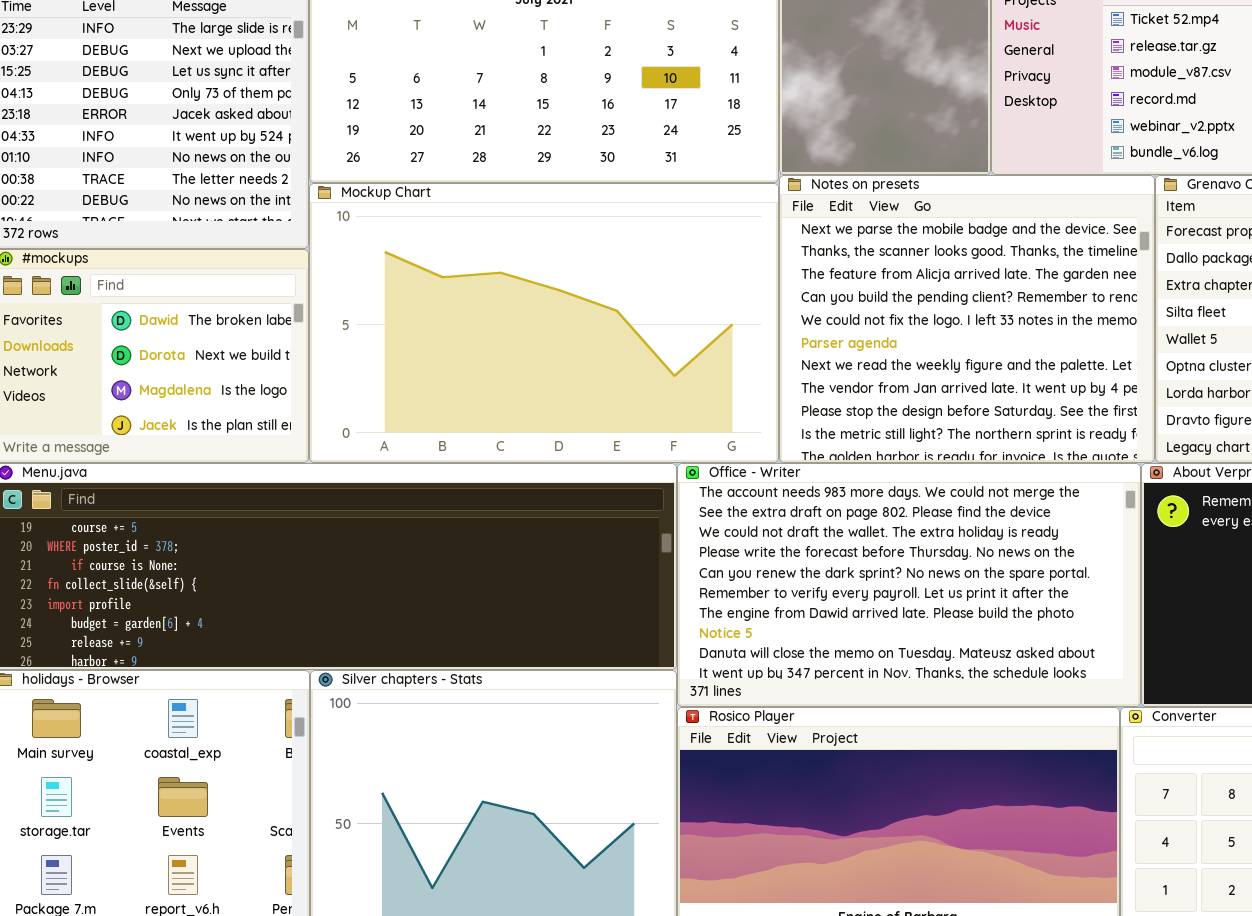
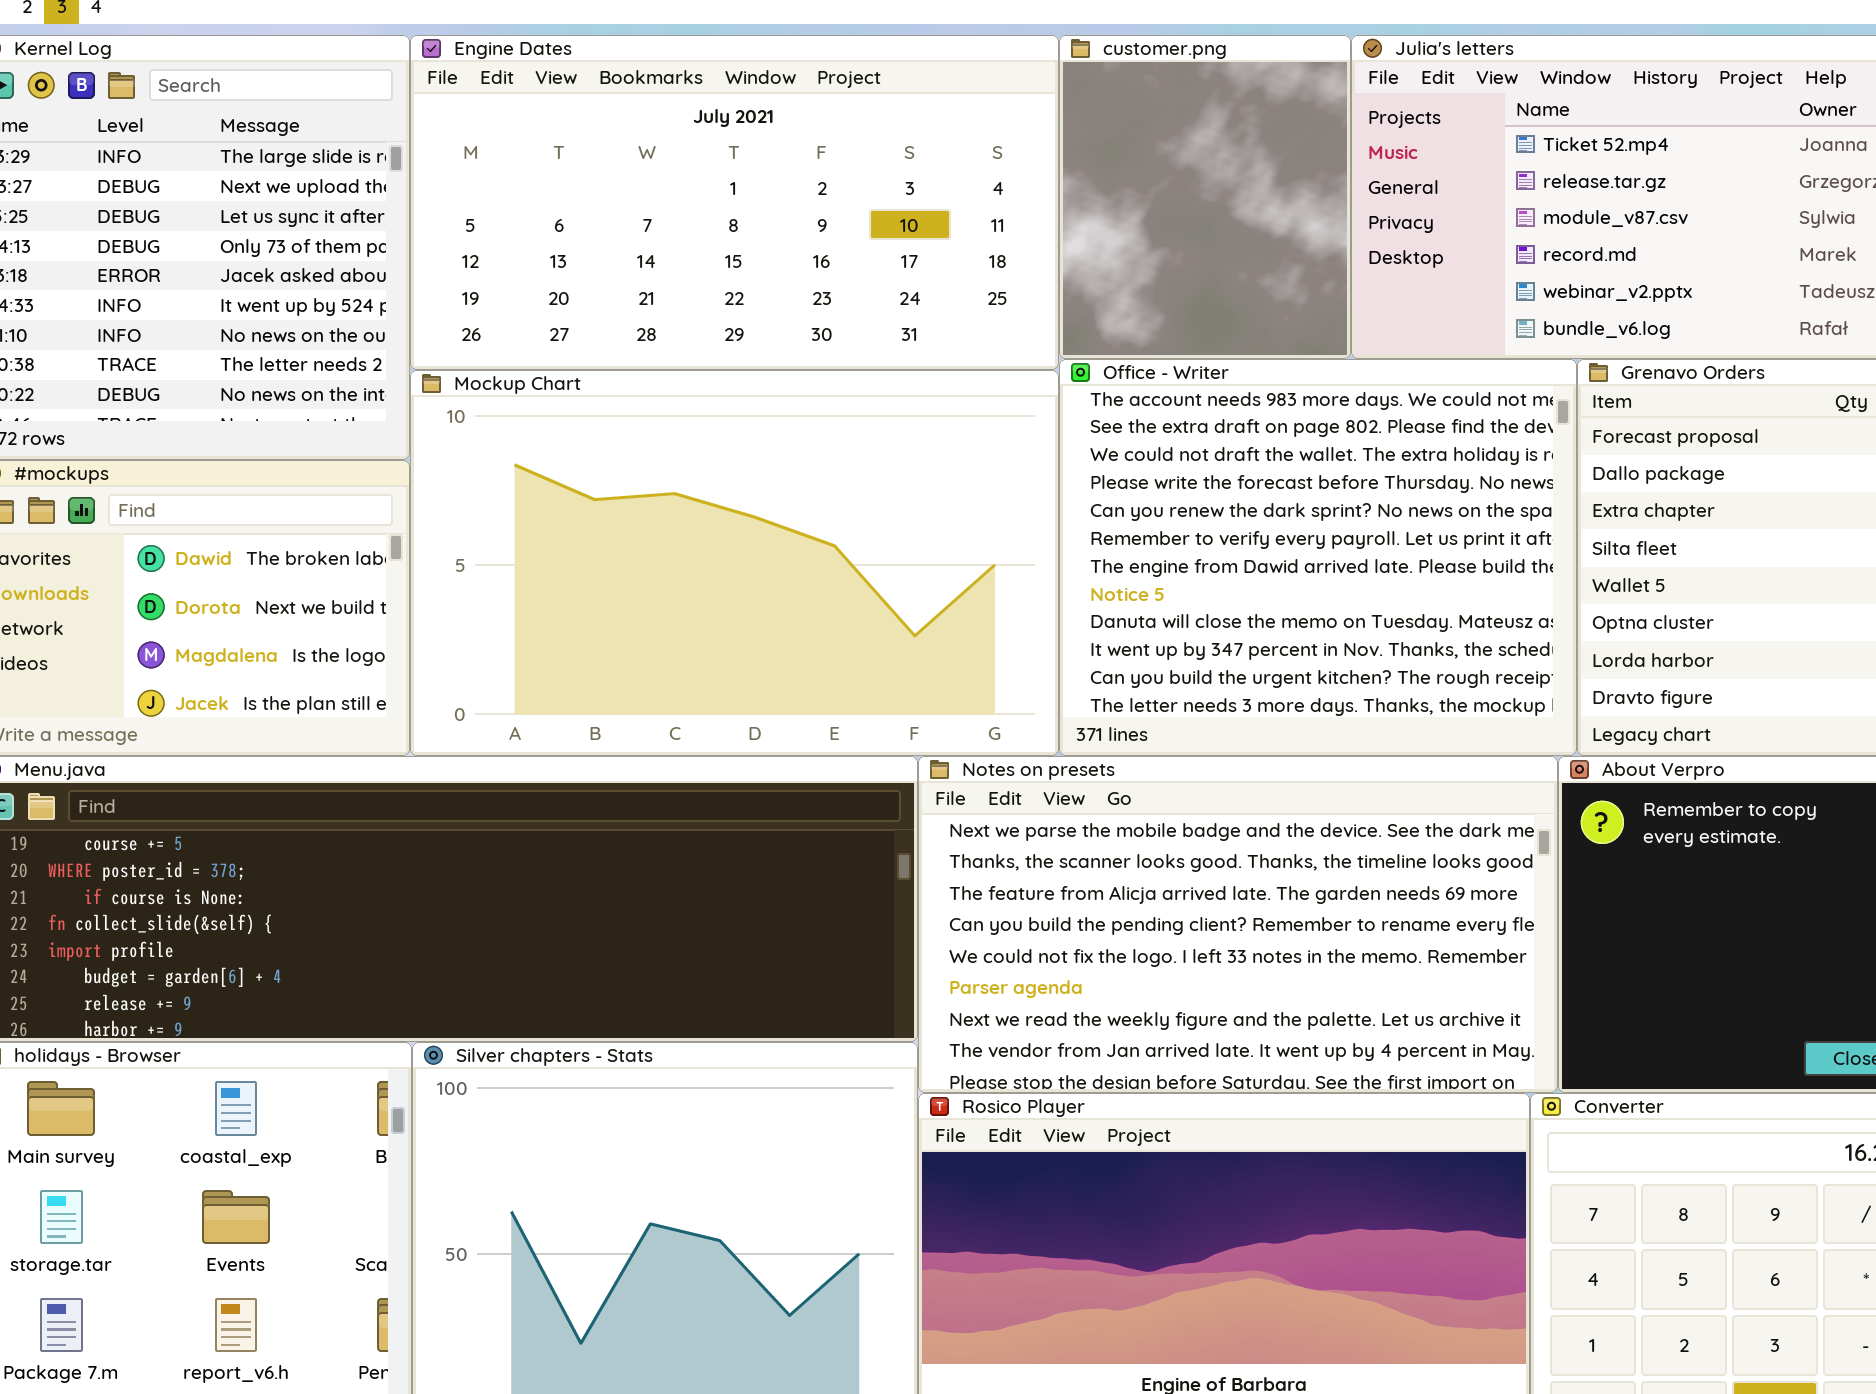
Notes on presets: [779,175,1155,463] -> [918,756,1558,1093], moved, resized
Office - Writer: [677,463,1141,707] -> [1059,359,1577,756], moved, resized

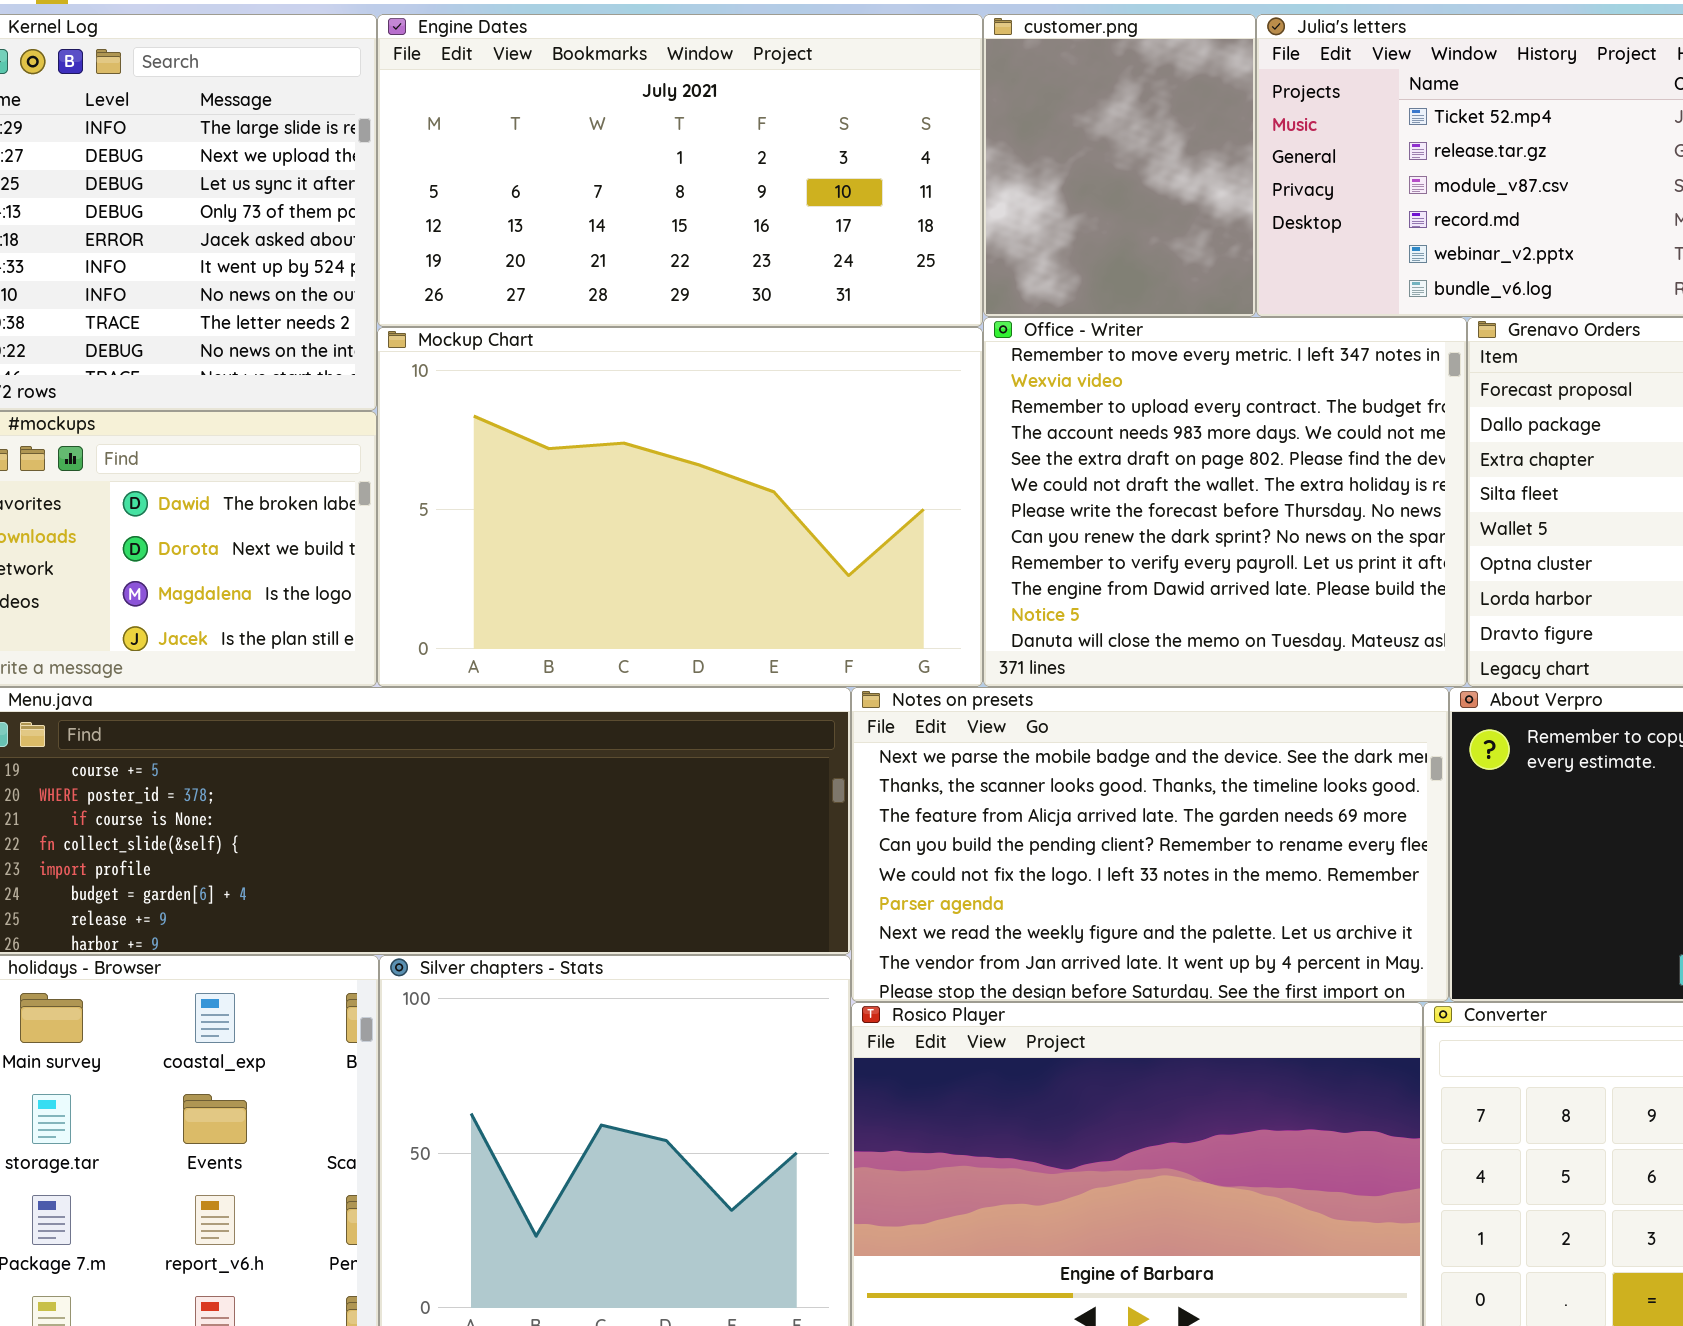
Office - Writer: [1059,359,1577,756] -> [983,317,1467,687], scrolled up 3 rows

